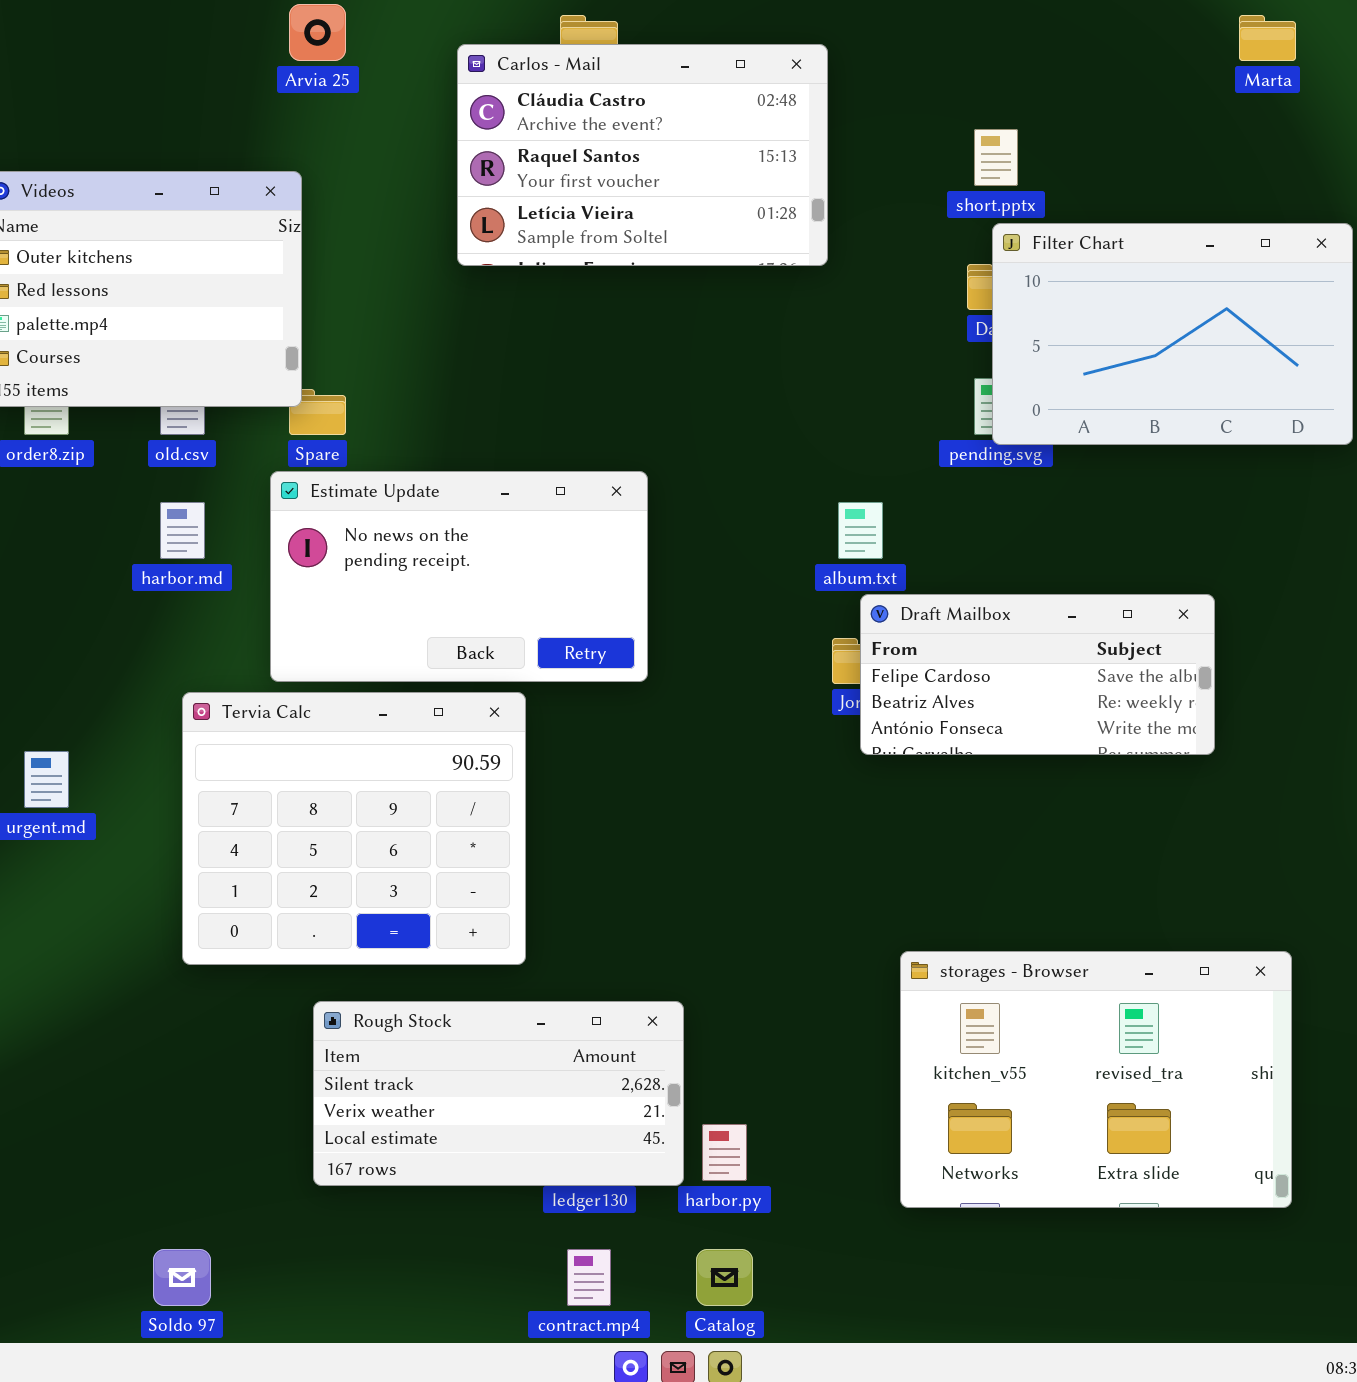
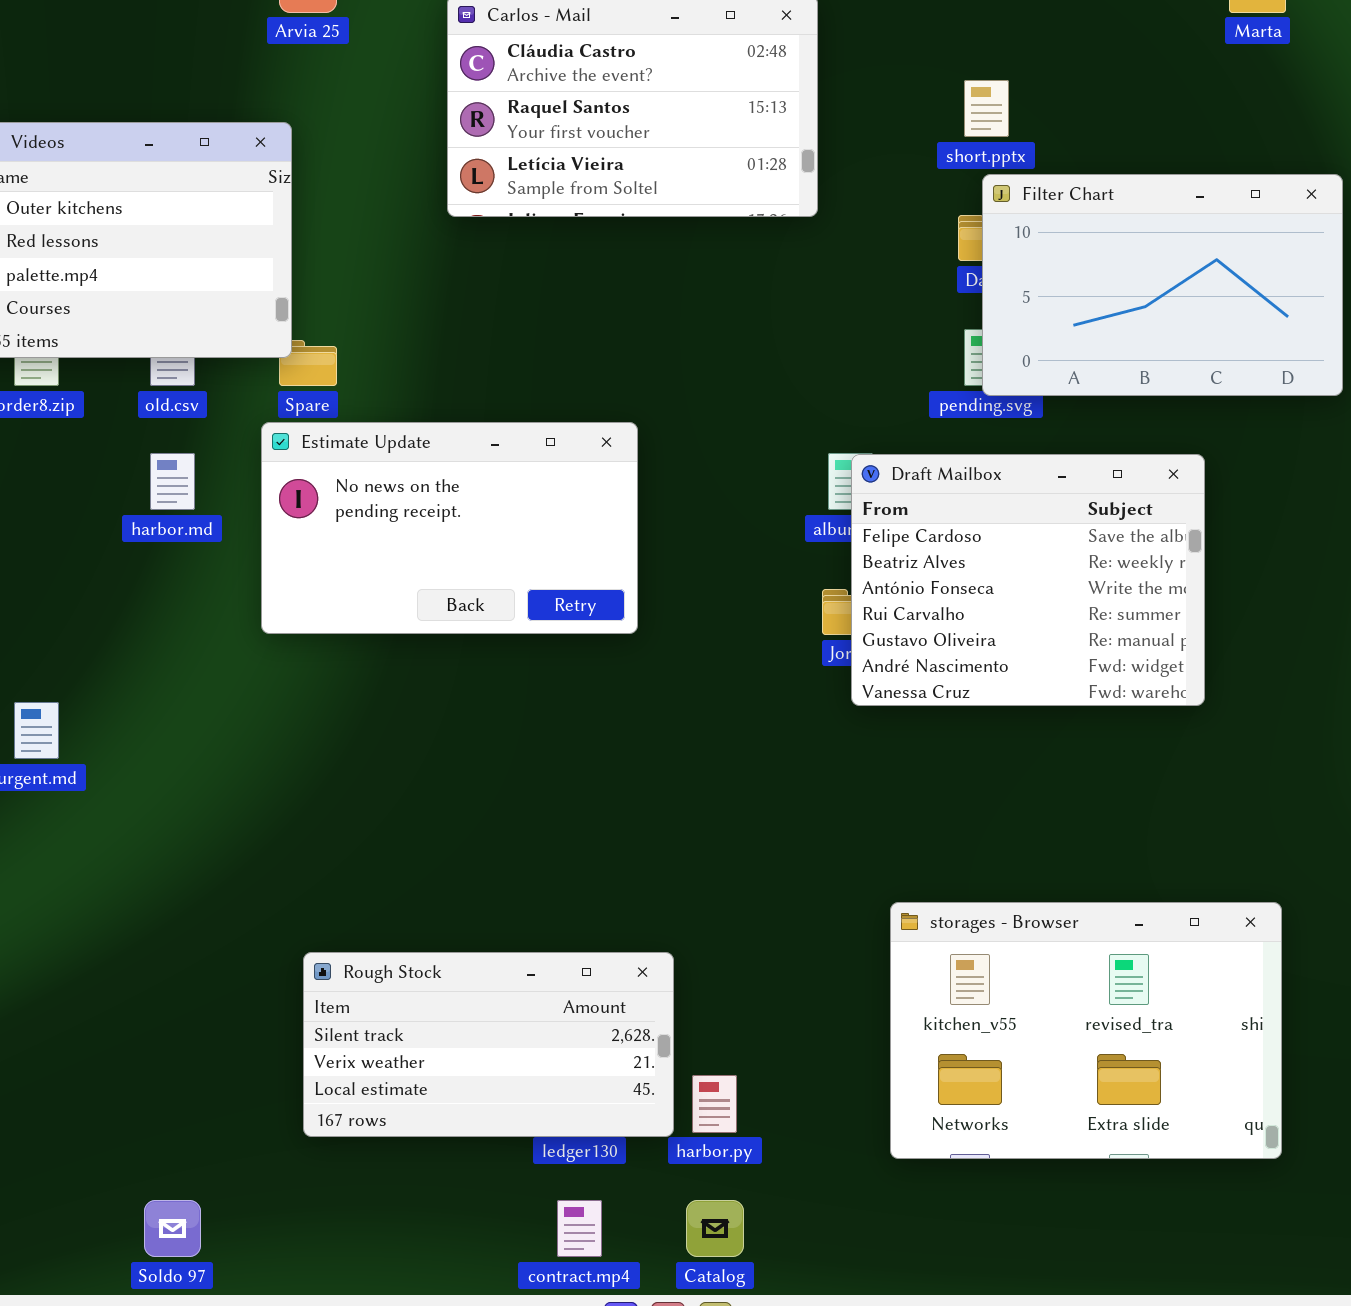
Draft Mailbox: [860,594,1215,755] -> [851,454,1205,706], resized
Tervia Calc: [182,692,526,965] -> none, closed

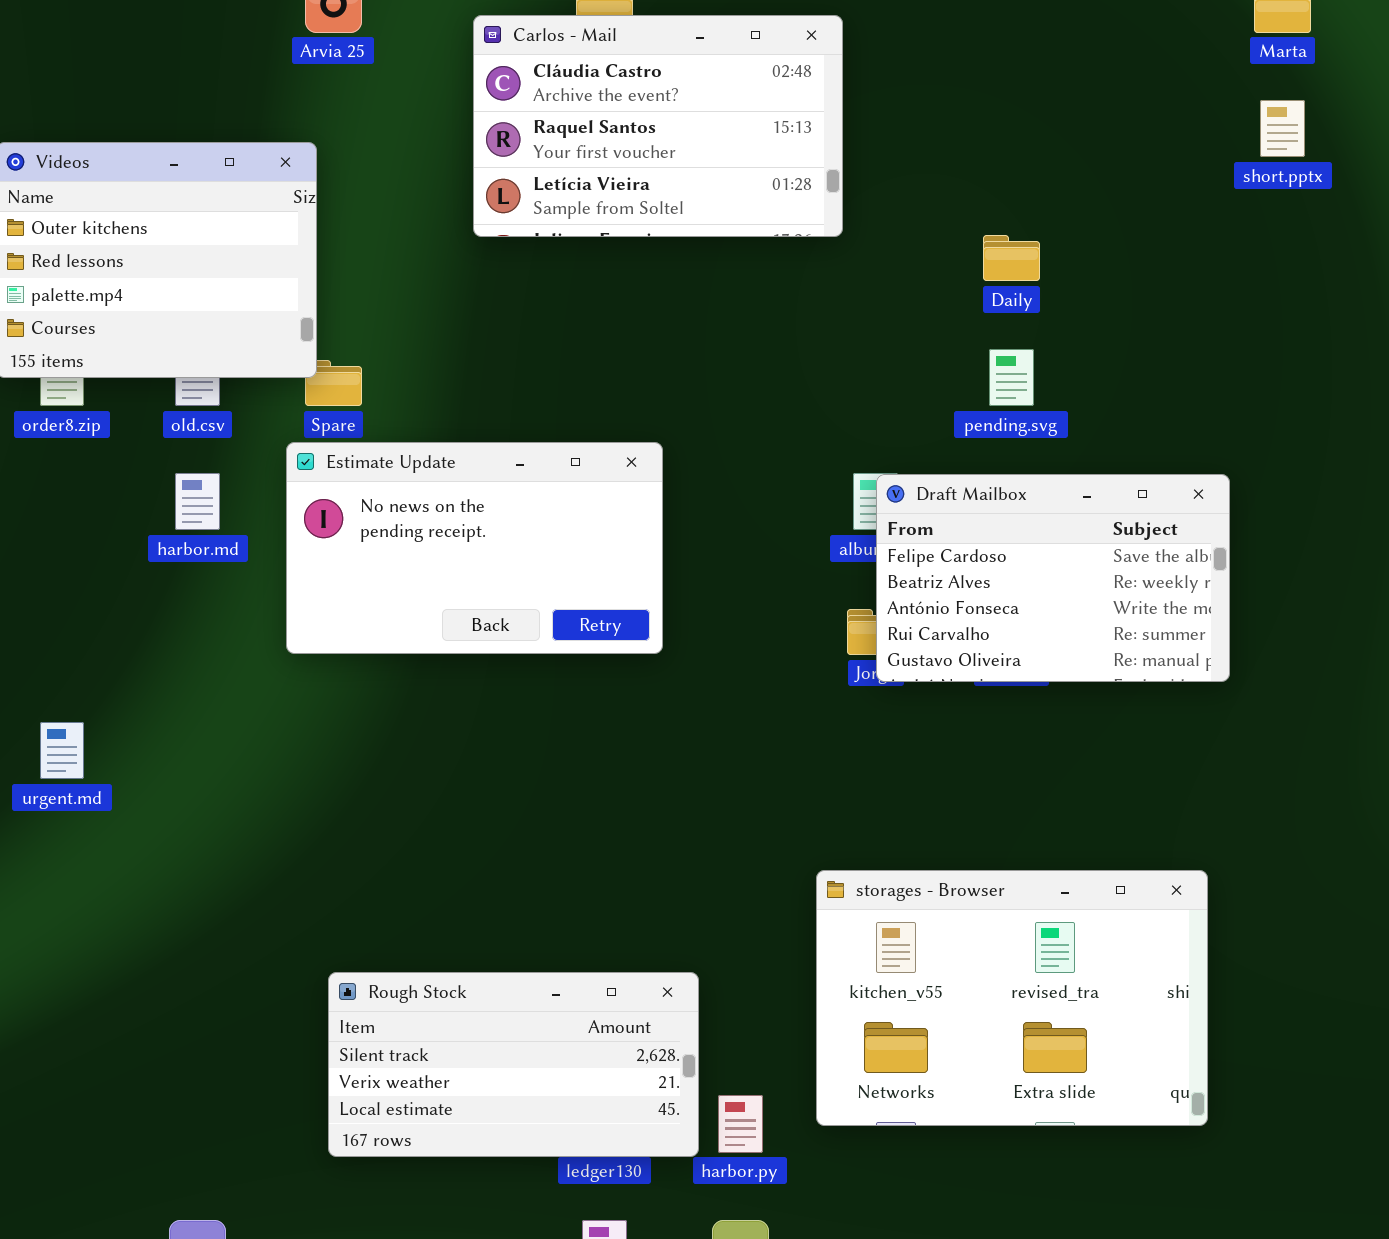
short.pptx: [964,80,1009,137] -> [1260,100,1305,157], moved
Filter Chart: [982,174,1343,396] -> none, closed
Draft Mailbox: [851,454,1205,706] -> [876,474,1230,682], resized
storages - Browser: [890,902,1282,1159] -> [816,870,1208,1126], moved

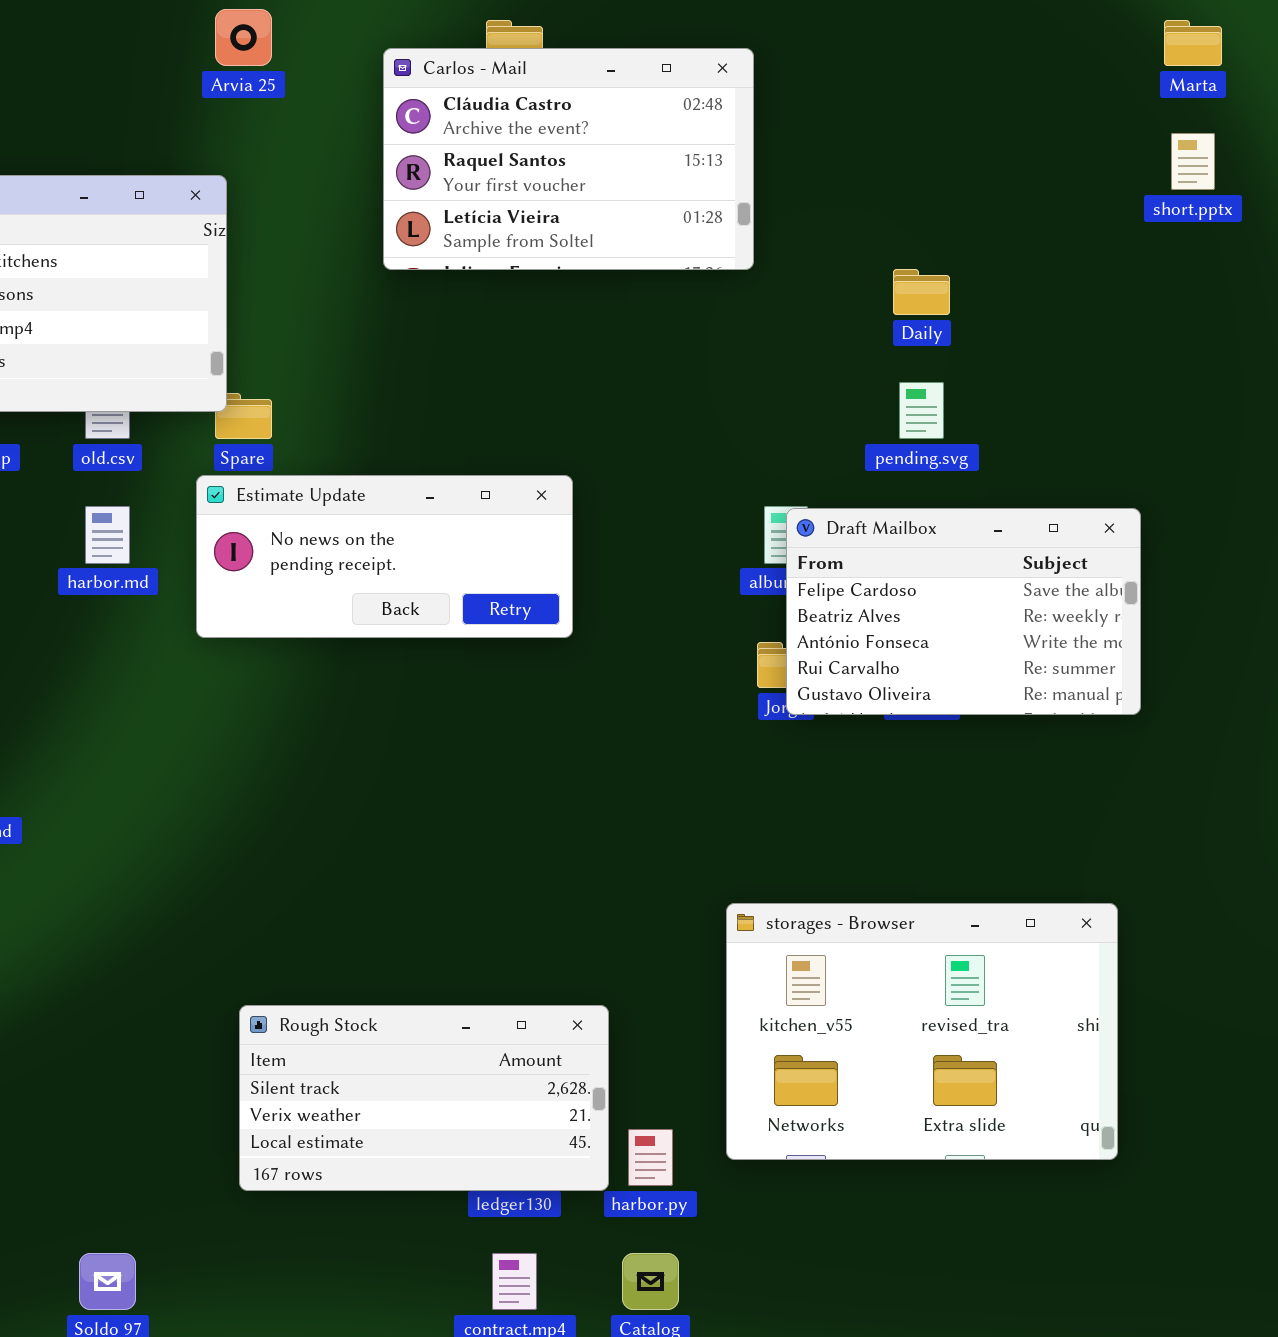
Estimate Update: [286,442,663,654] -> [196,475,573,638], resized

